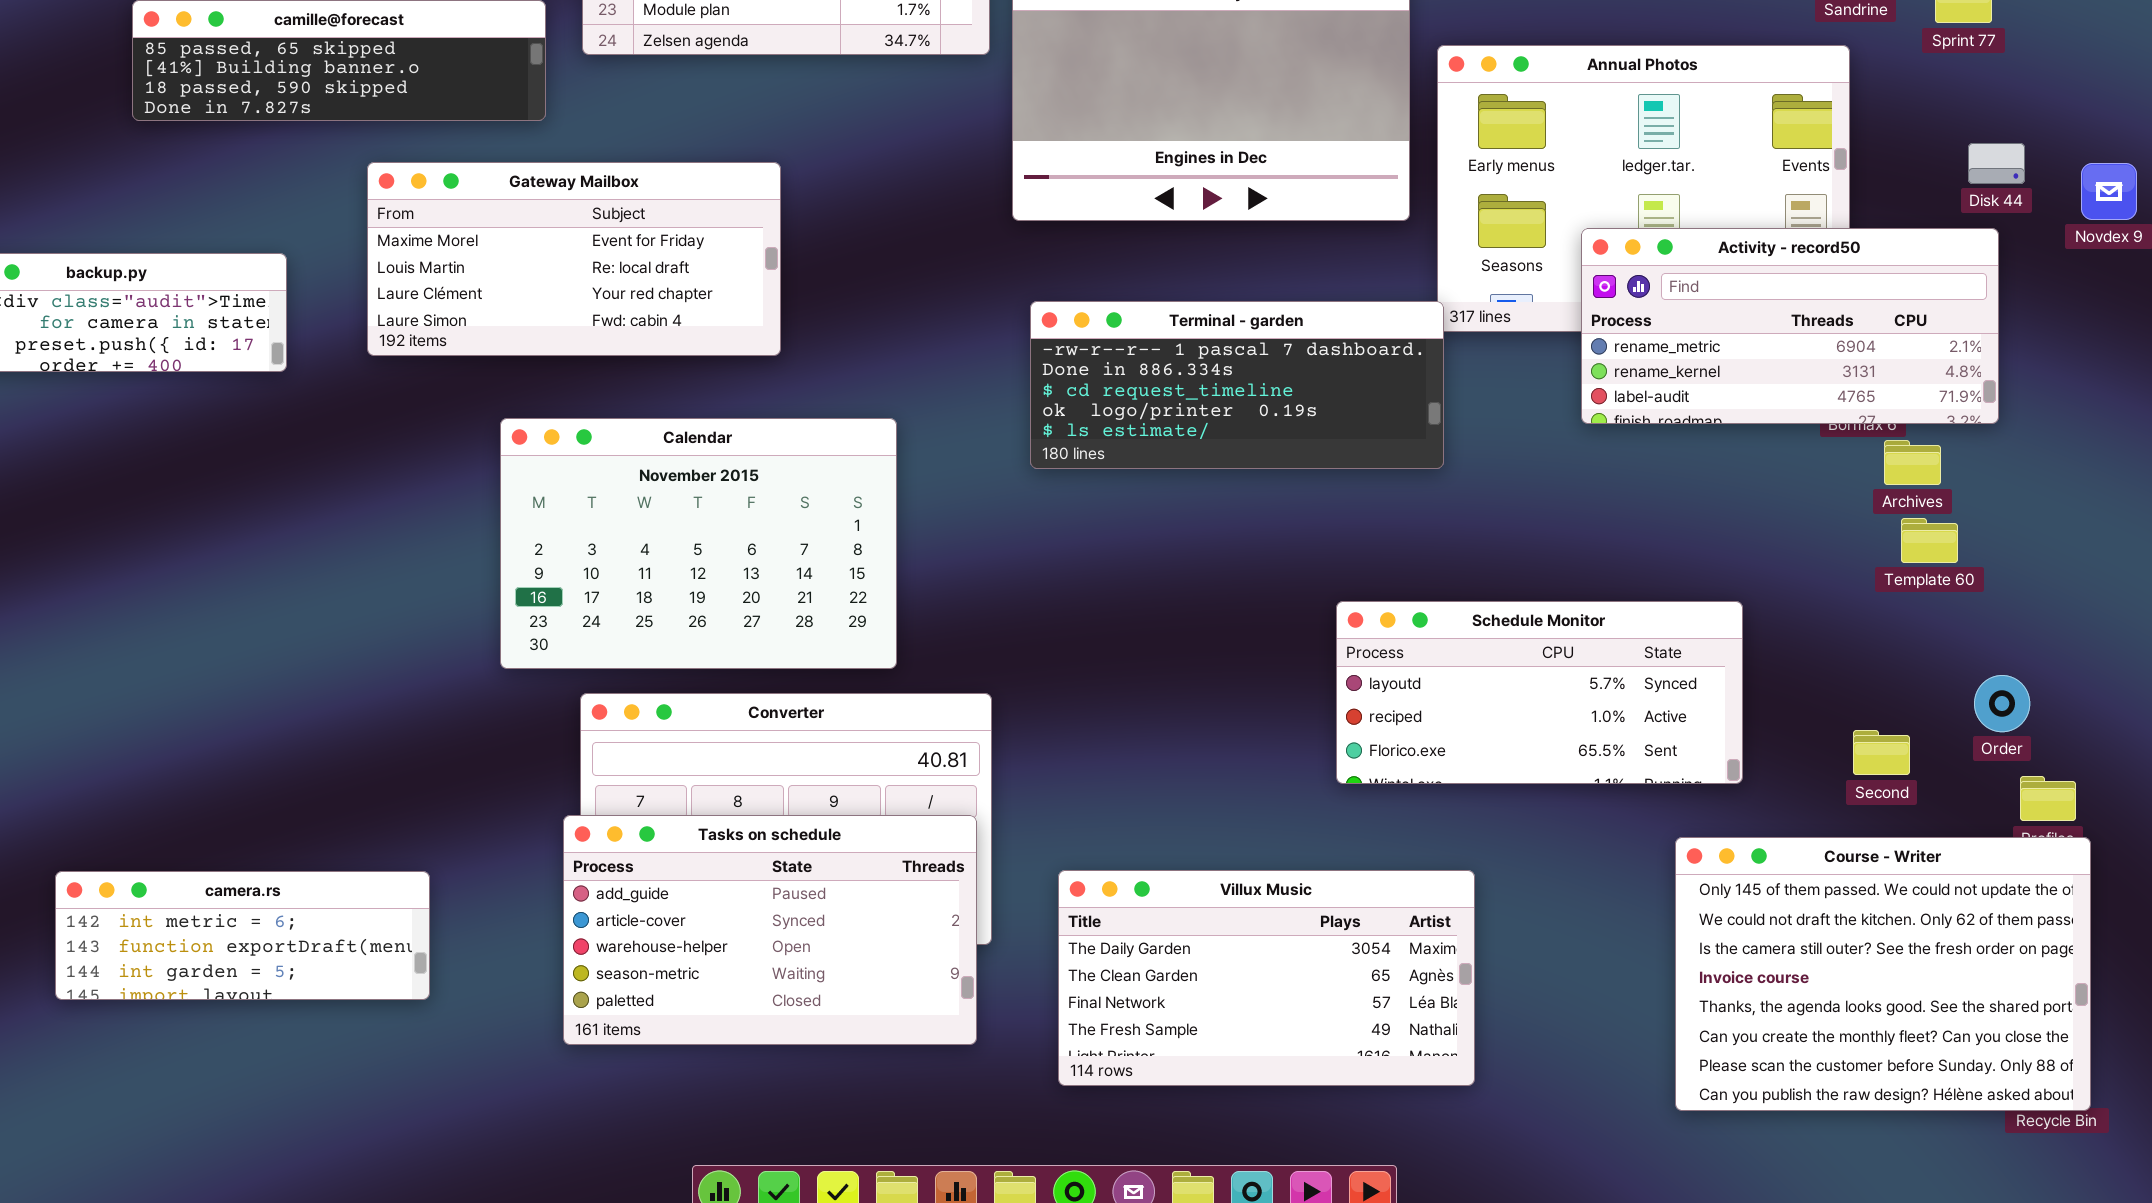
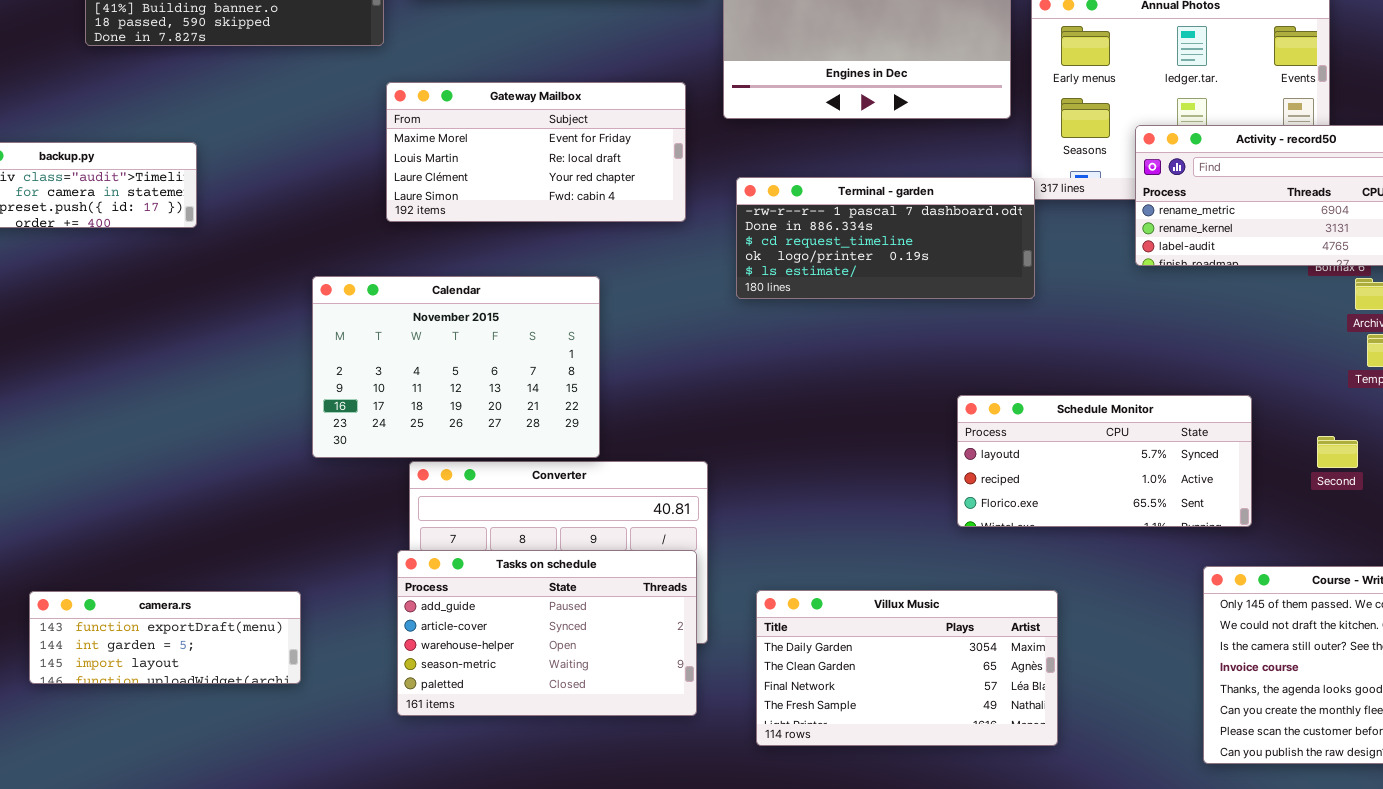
Gateway Mailbox: [367,162,781,356] -> [386,82,686,222], moved
Calendar: [500,418,897,669] -> [312,276,600,458], moved
Second: [1853,730,1910,775] -> [1317,436,1358,468], moved
camera.rs: [55,871,430,1000] -> [29,591,301,684], scrolled down 1 row

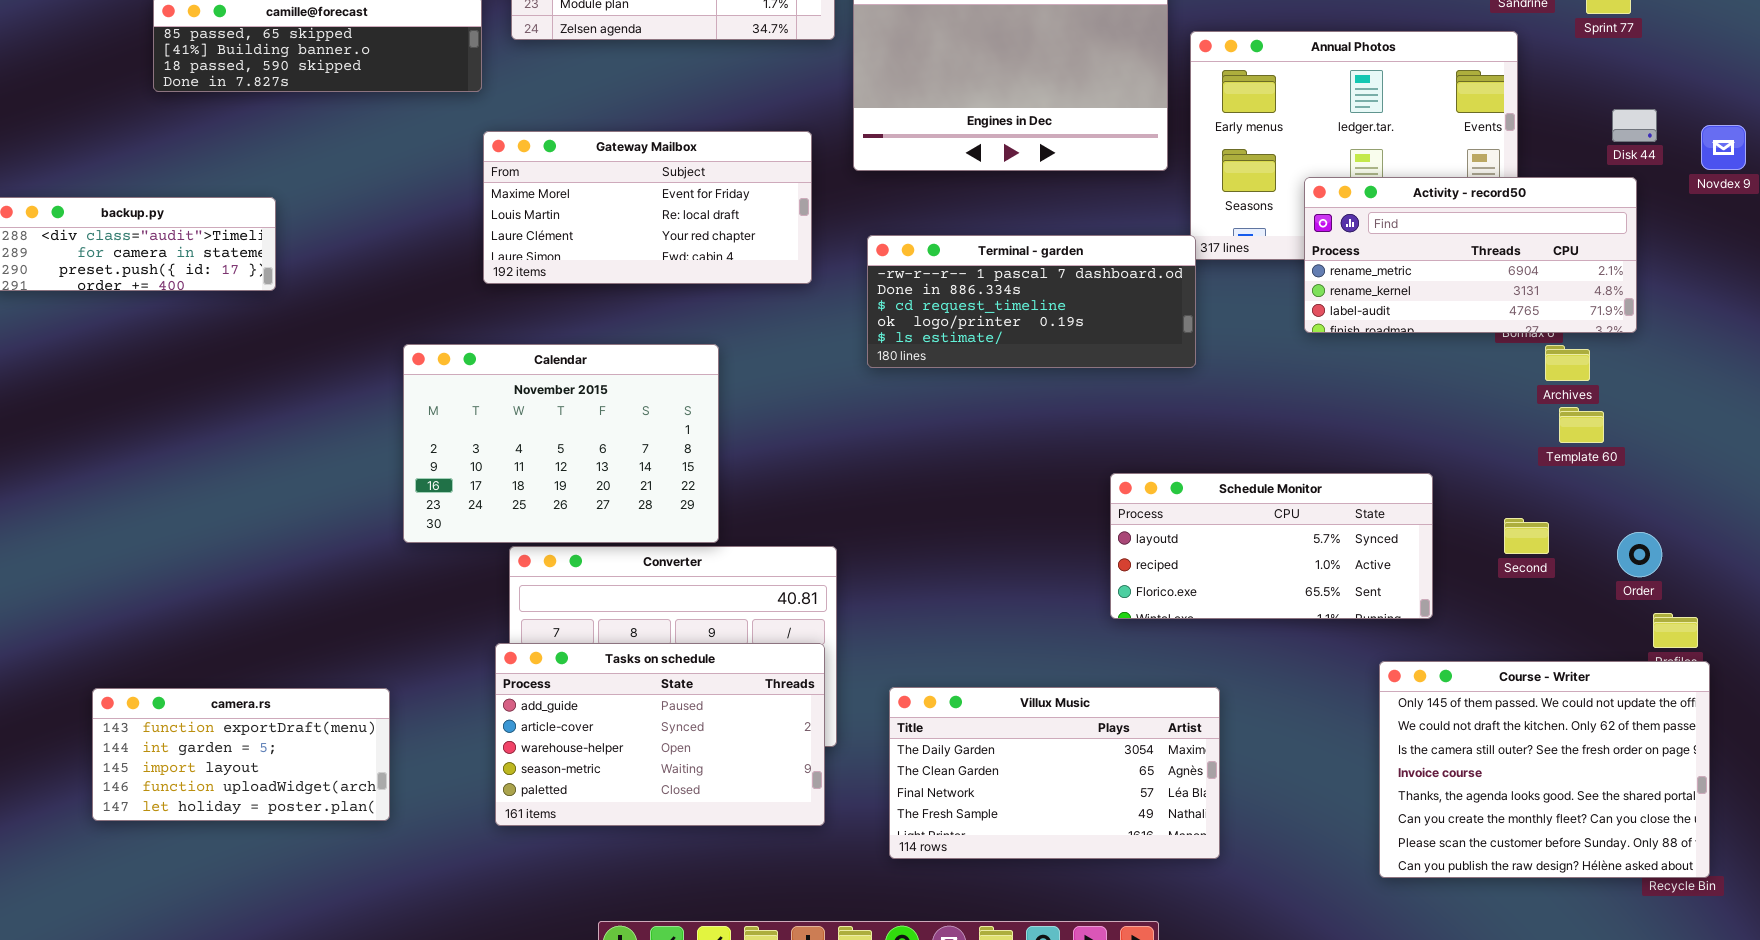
camera.rs: [29,591,301,684] -> [92,688,390,821], resized

